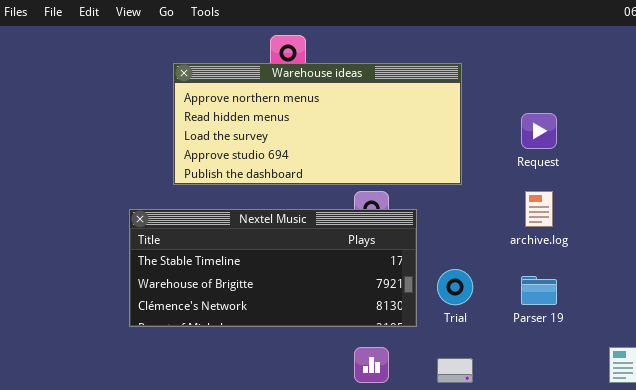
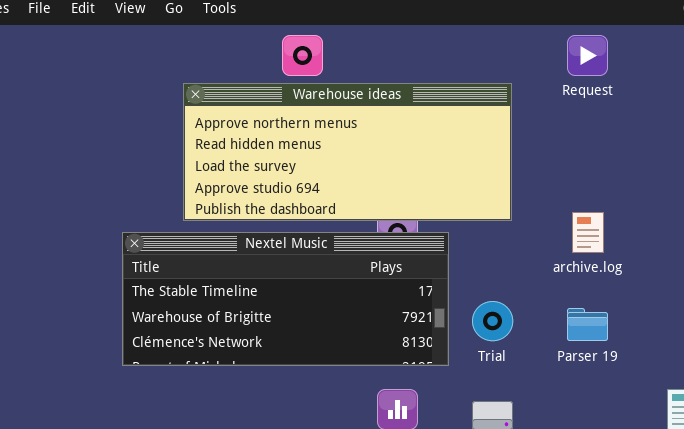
Warehouse ideas: [173,63,462,185] -> [183,83,512,221], moved
Request: [521,113,557,149] -> [567,35,608,76], moved

